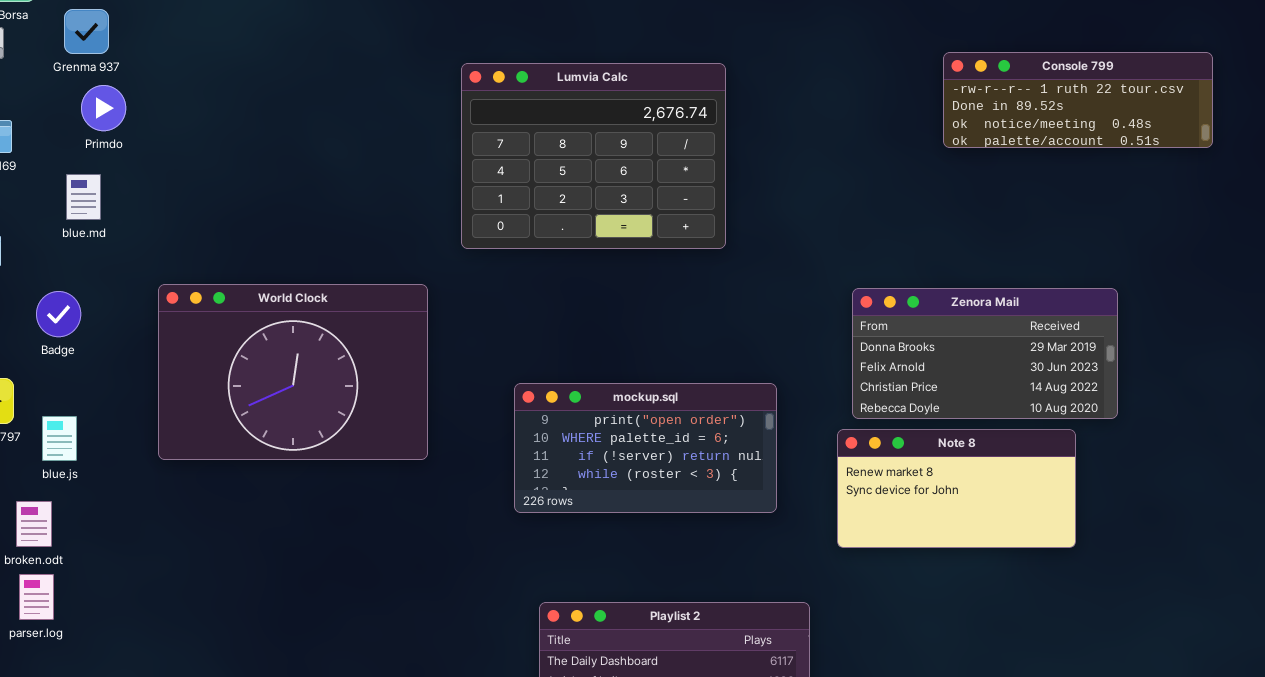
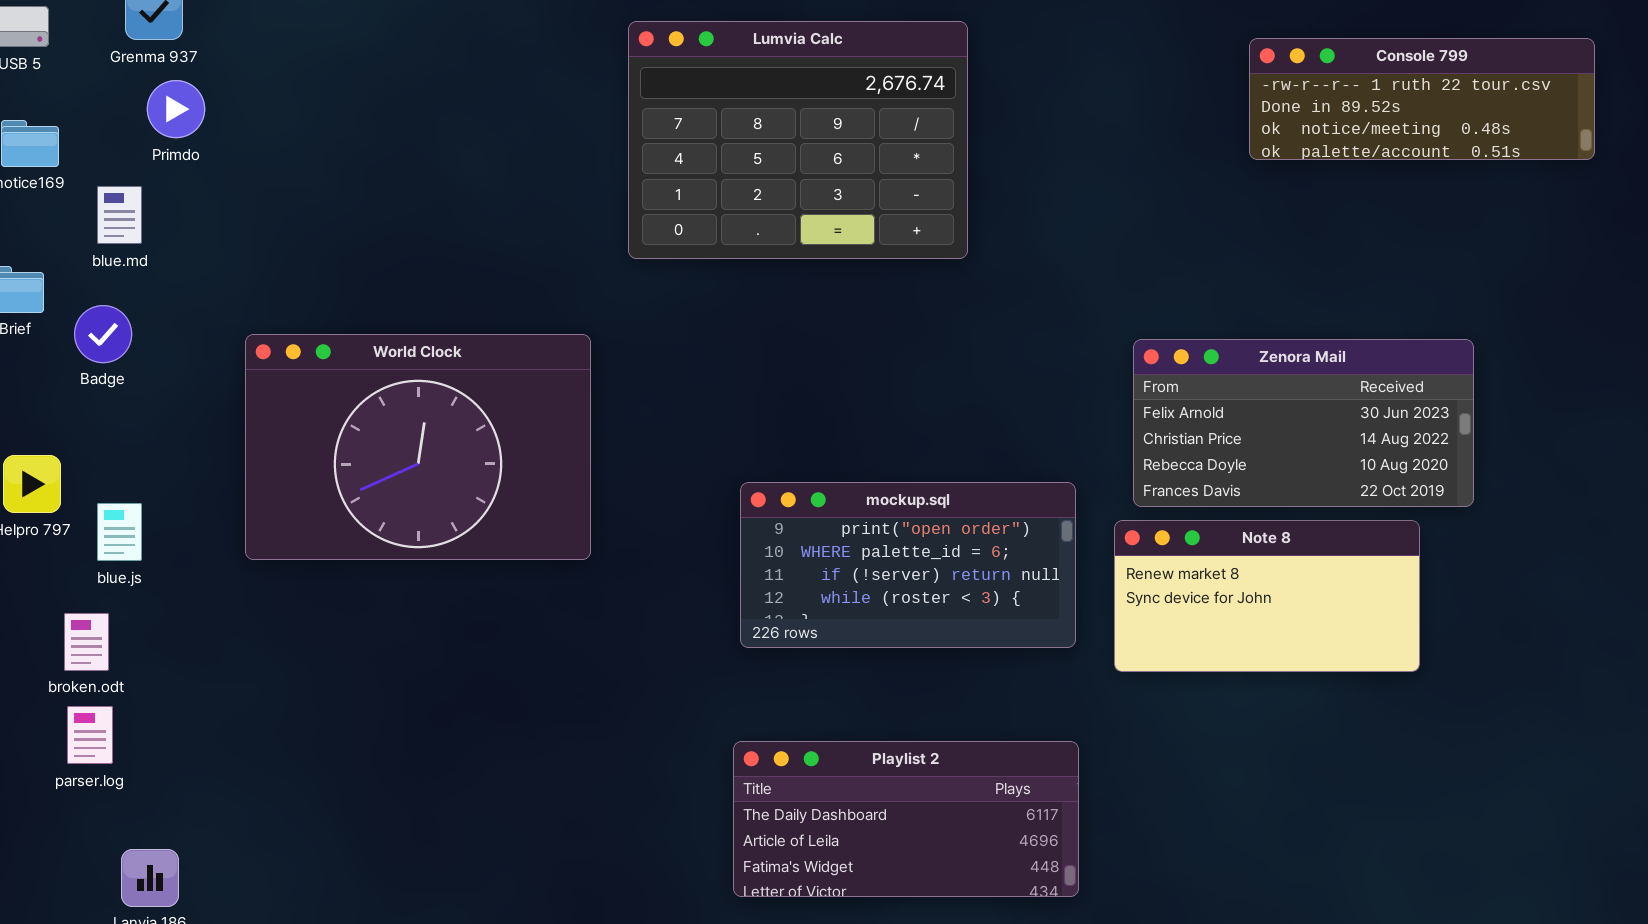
Lumvia Calc: [461,63,726,249] -> [628,21,968,259], moved
blue.md: [66,174,101,220] -> [97,186,142,244], moved
Zenora Mail: [852,288,1118,419] -> [1133,339,1474,507], scrolled down 1 row
Badge: [36,291,81,337] -> [74,305,132,363], moved
mockup.sql: [514,383,777,513] -> [740,482,1076,648], moved

